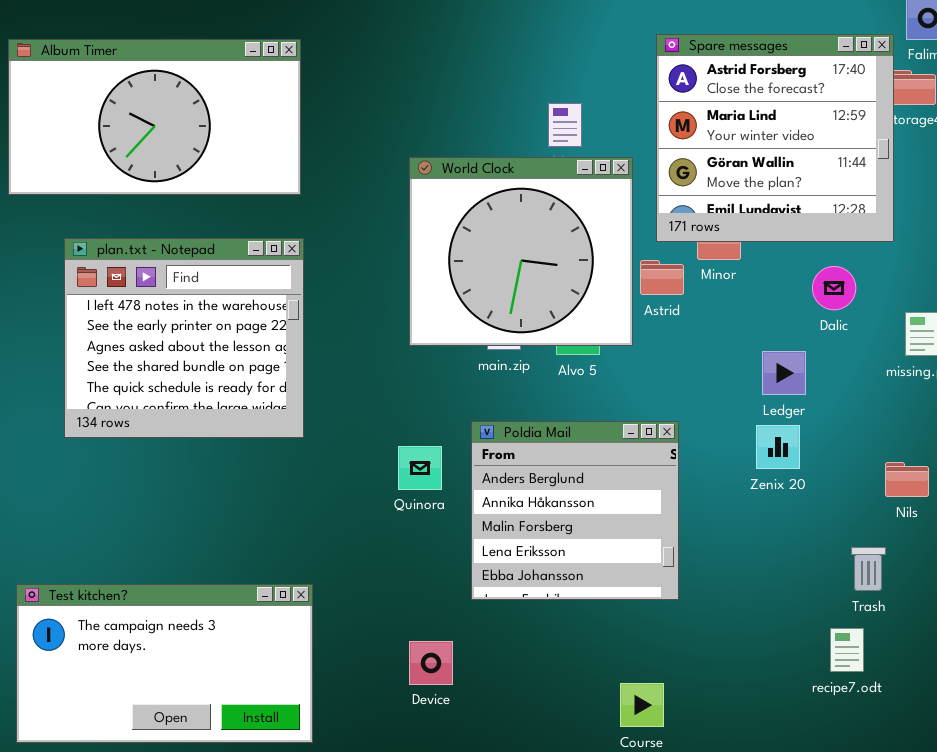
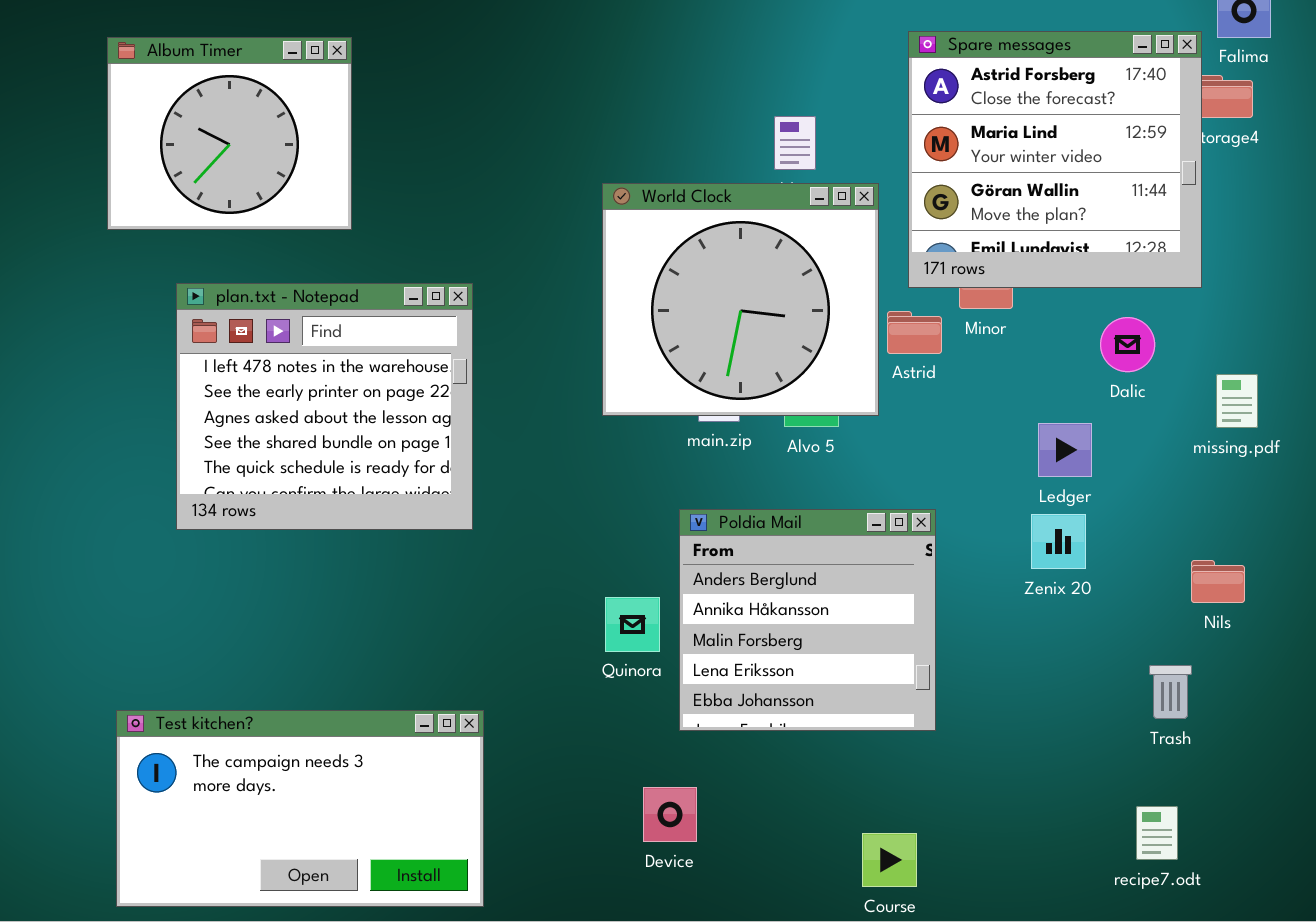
Album Timer: [8,39,301,195] -> [107,37,352,230], resized
Quinora: [398,446,442,490] -> [605,597,660,652], moved
recipe7.odt: [830,628,864,672] -> [1136,806,1178,860], moved
Device: [409,641,453,685] -> [643,787,697,842], moved

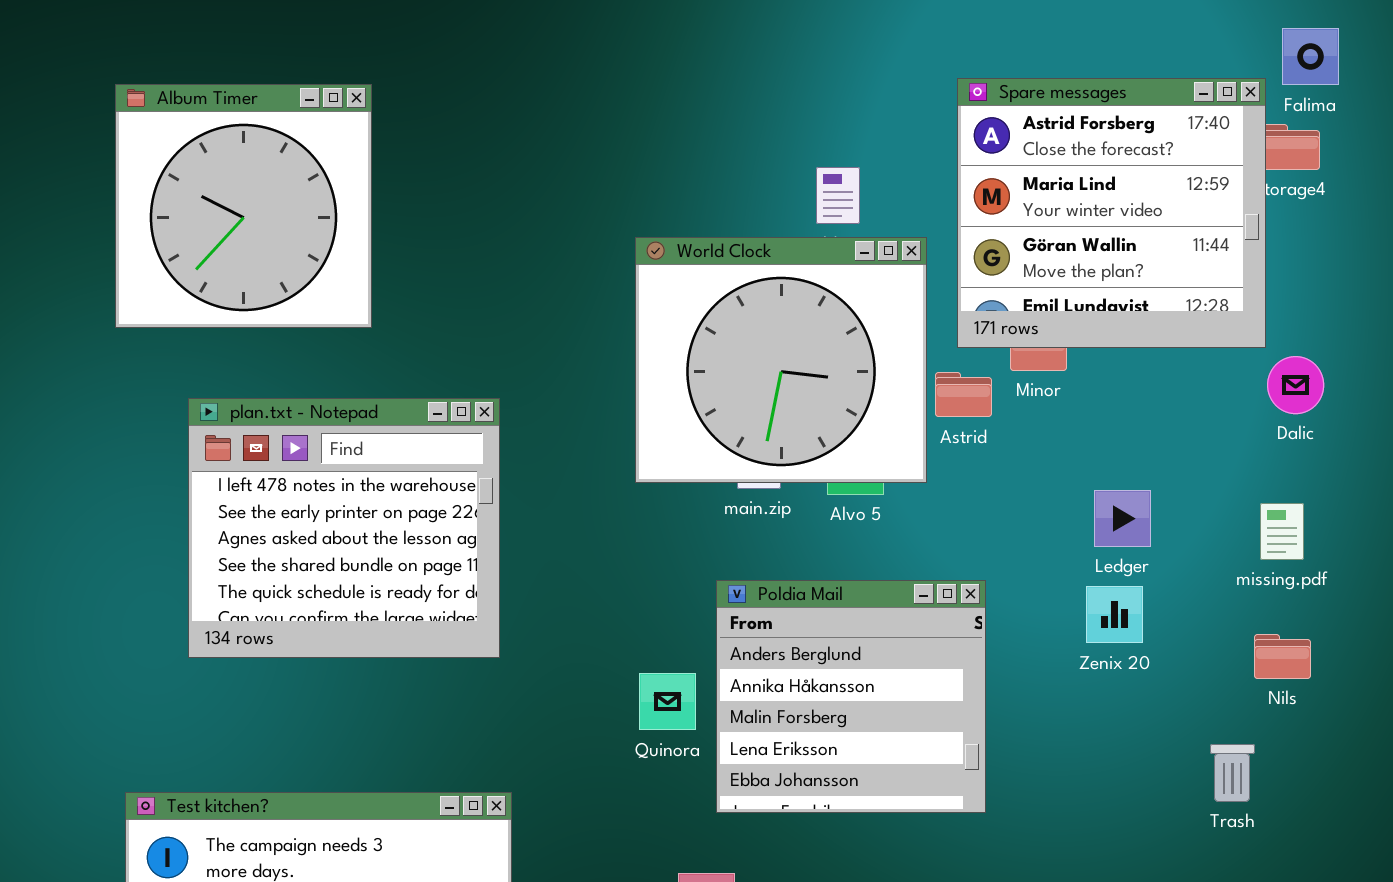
Album Timer: [107,37,352,230] -> [115,84,372,328], resized
plan.txt - Notepad: [176,283,473,530] -> [188,398,500,658], moved
Dalic: [1100,317,1155,372] -> [1267,356,1324,414], moved
missing.pdf: [1216,374,1258,428] -> [1260,503,1304,560], moved

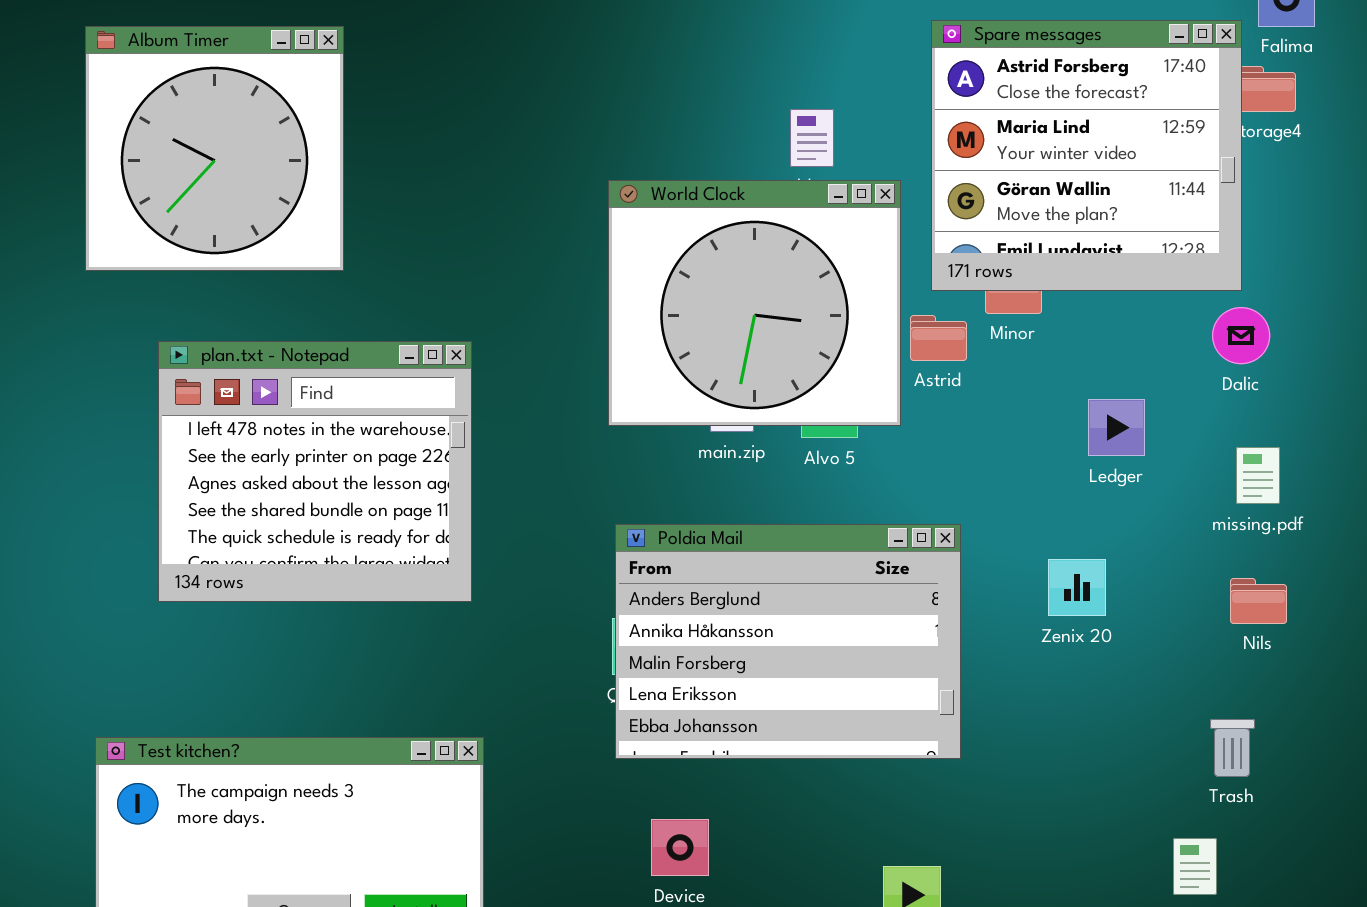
Dalic: [1267,356,1324,414] -> [1212,307,1270,364], moved
Ledger: [1094,490,1151,547] -> [1088,399,1145,456], moved
Poldia Mail: [716,580,986,813] -> [615,524,961,759], resized
Zenix 20: [1086,586,1143,643] -> [1048,559,1106,616], moved
Trash: [1210,744,1255,802] -> [1210,719,1255,777], moved

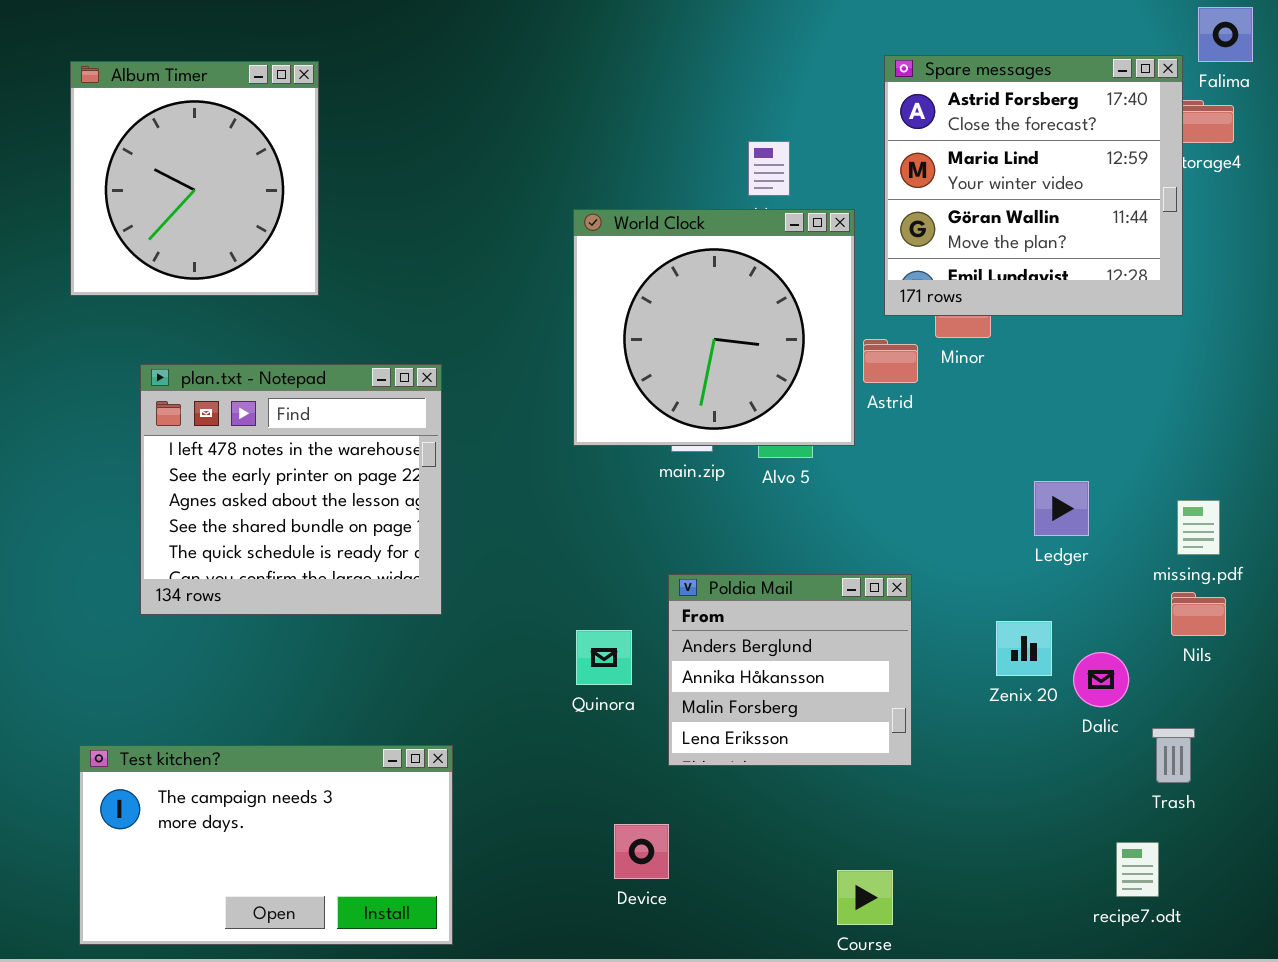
Dalic: [1212,307,1270,364] -> [1073,652,1129,707], moved
Ledger: [1088,399,1145,456] -> [1034,481,1089,536], moved
missing.pdf: [1236,447,1280,504] -> [1177,500,1220,555], moved
Poldia Mail: [615,524,961,759] -> [668,574,912,766], resized
Zenix 20: [1048,559,1106,616] -> [996,621,1052,676], moved

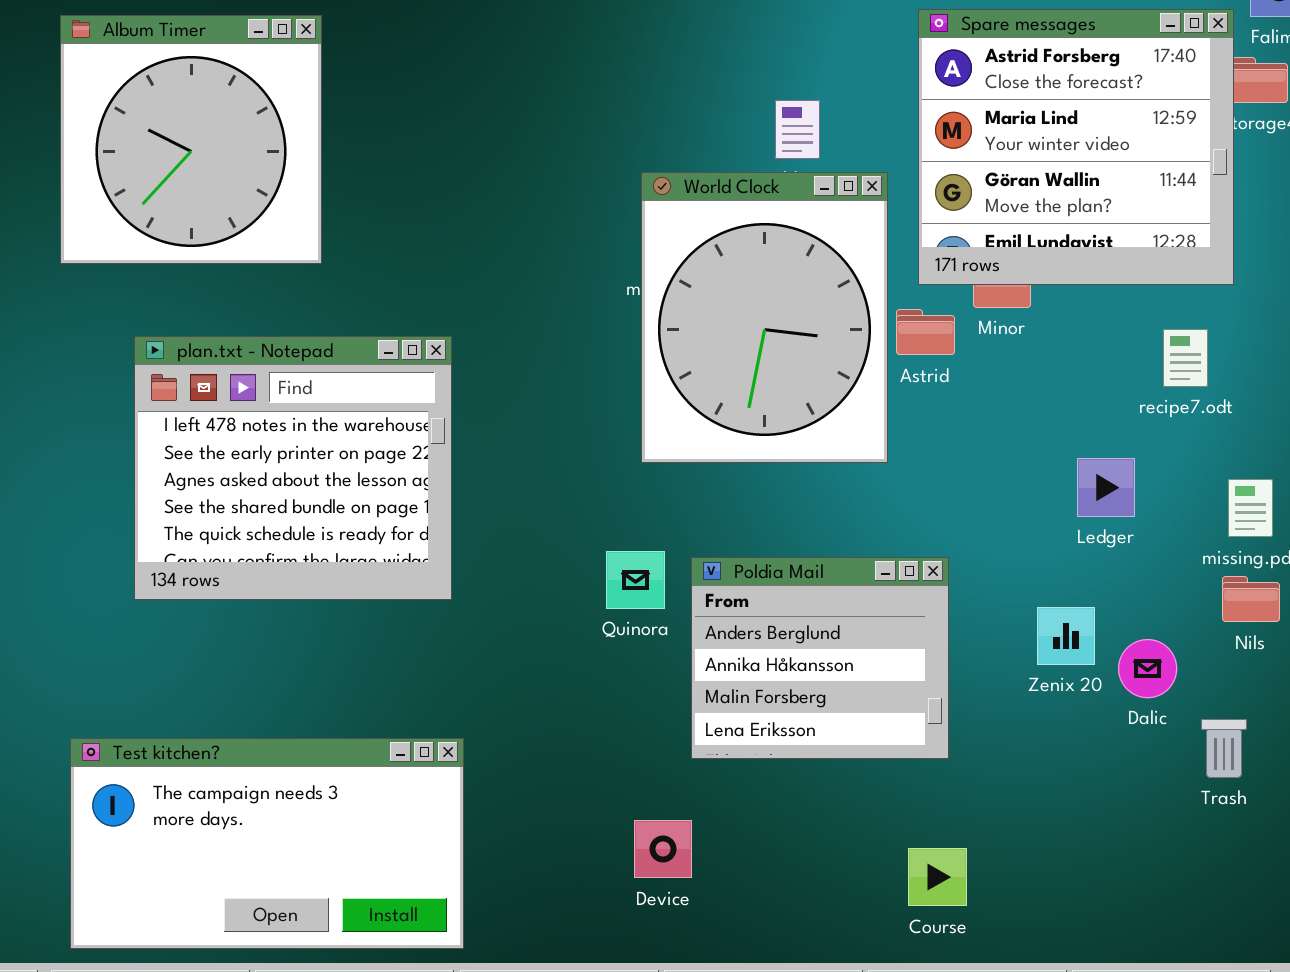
World Clock: [573,209,855,446] -> [641,172,888,463], resized
Quinora: [576,630,632,685] -> [606,551,665,609], moved
recipe7.odt: [1116,842,1159,897] -> [1163,329,1208,387], moved
Course: [837,870,893,925] -> [908,848,967,906], moved

